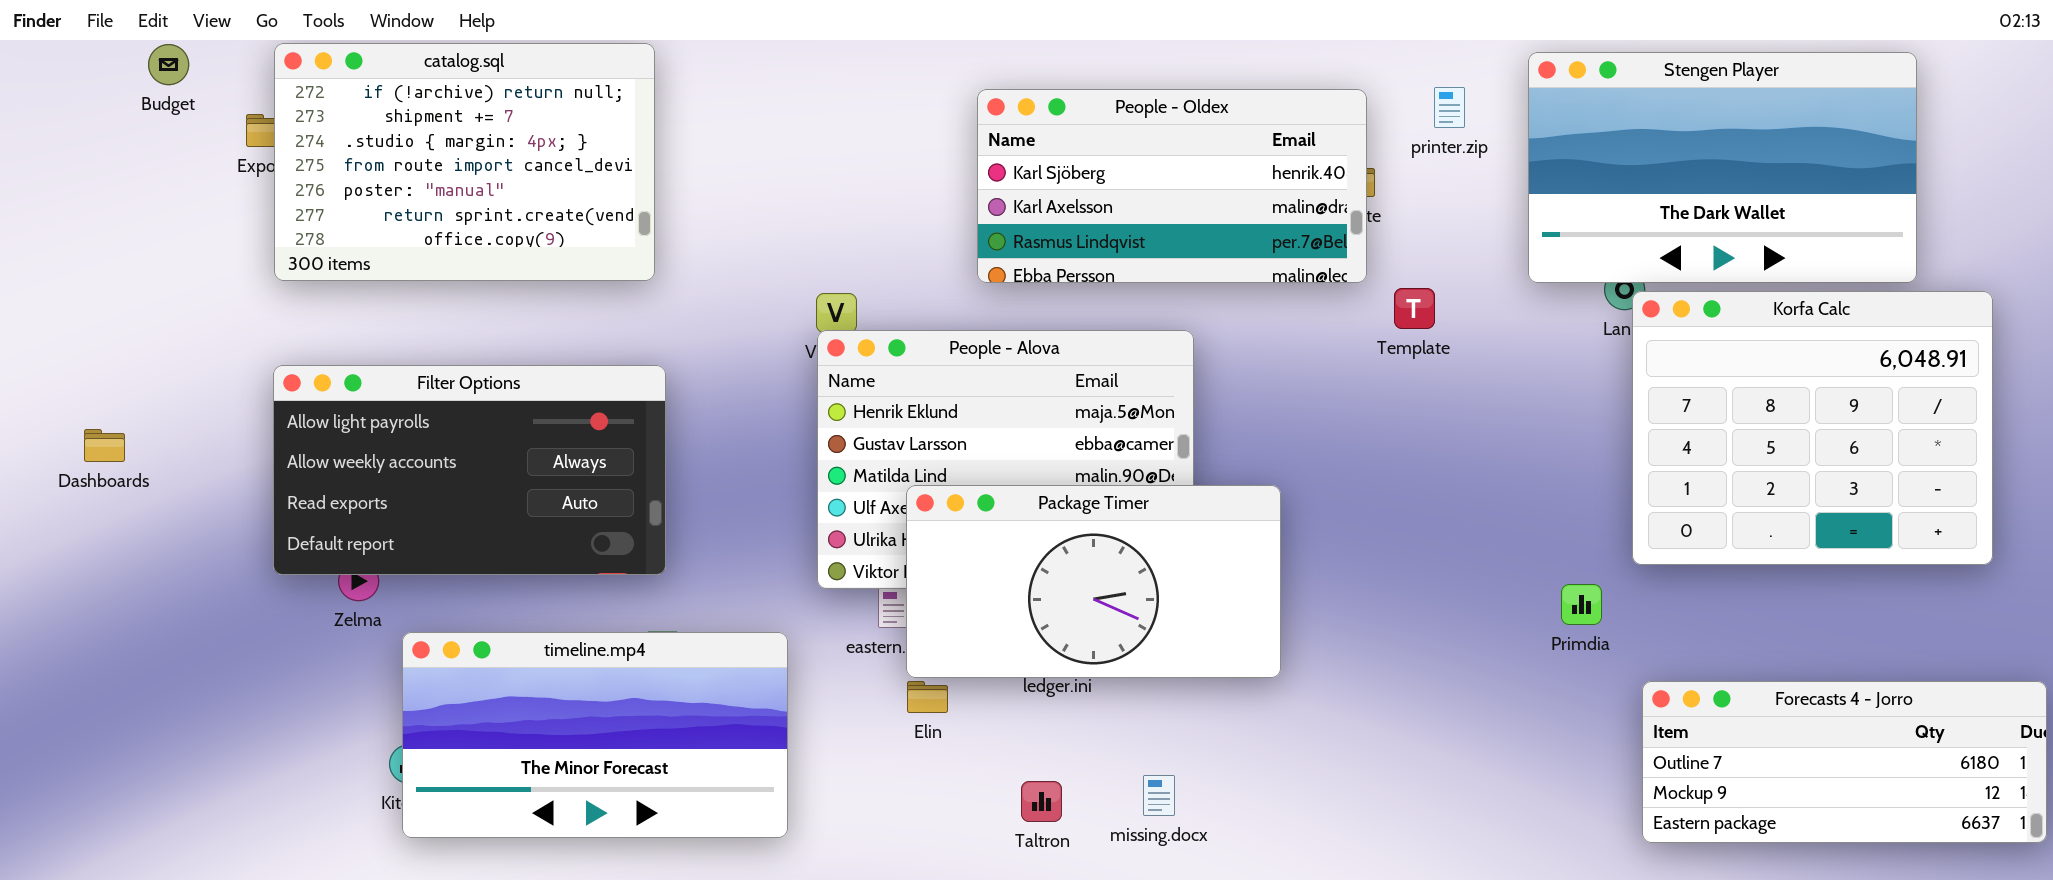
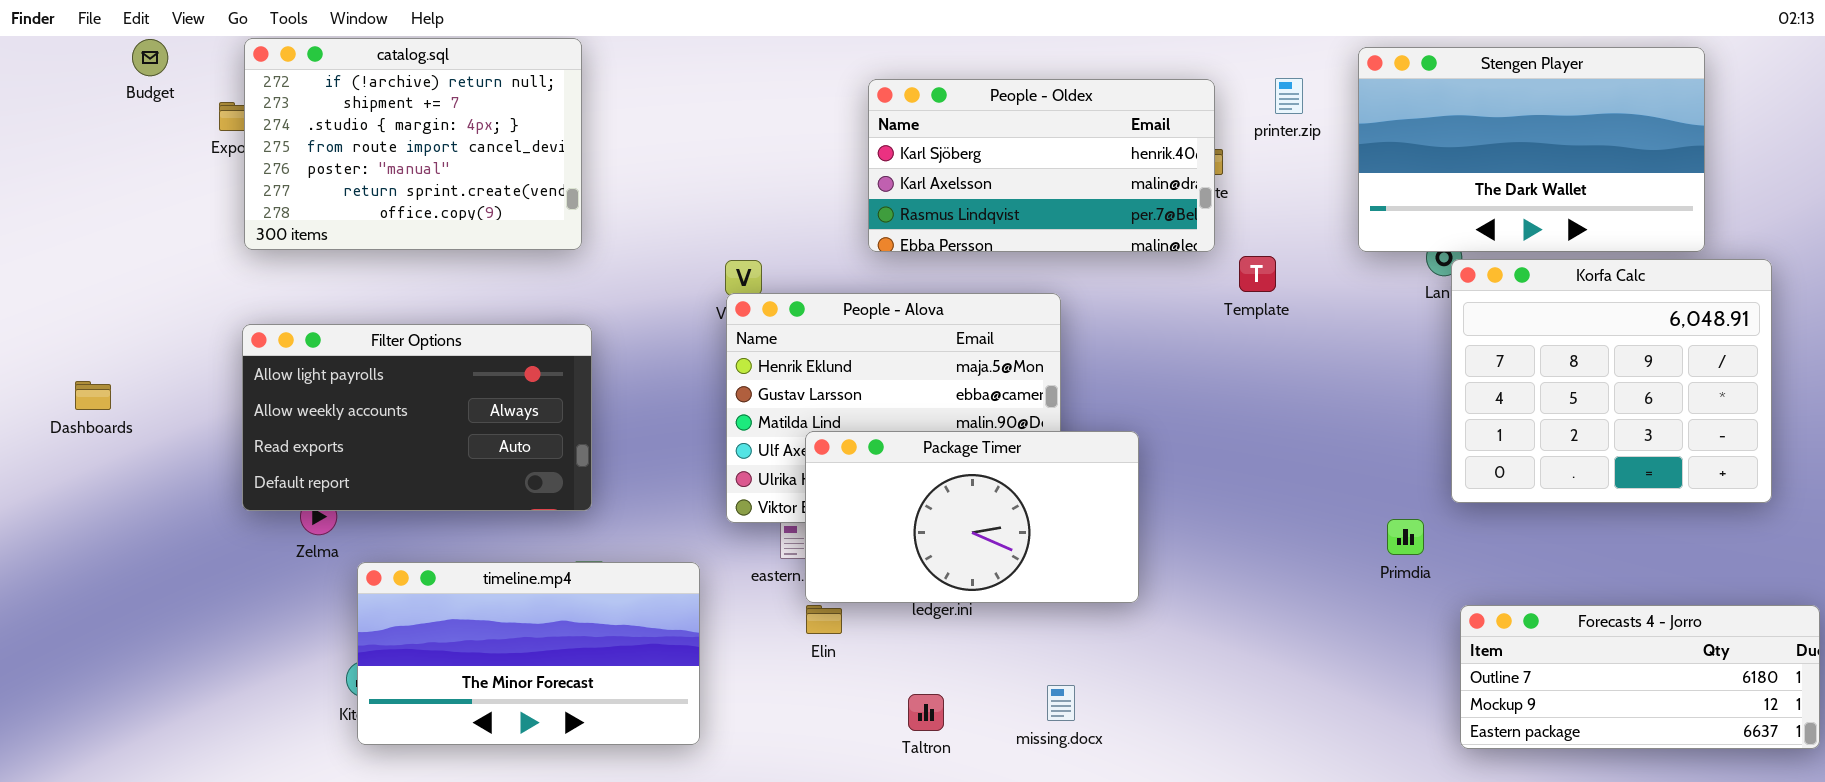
missing.docx: [1143,775,1175,816] -> [1047,685,1075,721], moved

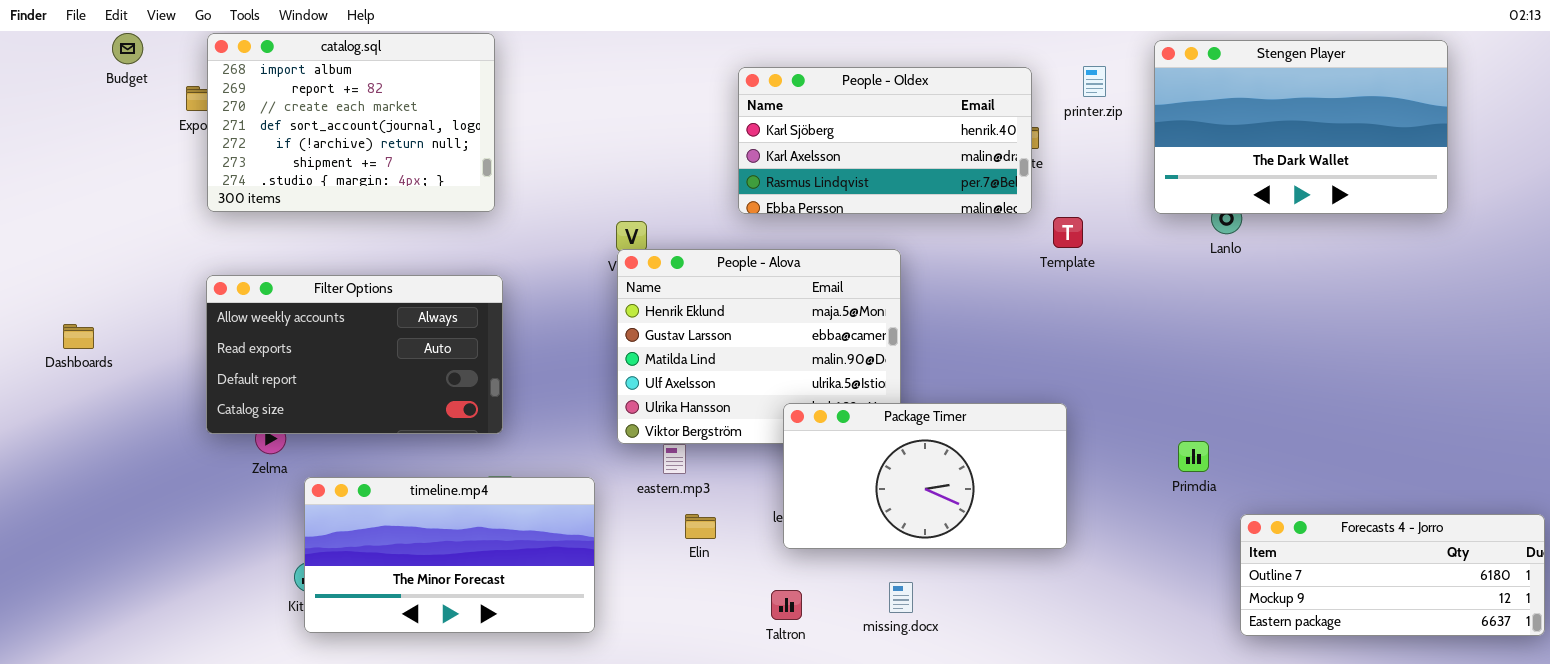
catalog.sql: [244,38,582,250] -> [207,33,495,212], scrolled up 4 rows
Korfa Calc: [1451,259,1772,503] -> none, closed
Filter Options: [242,324,592,511] -> [206,275,503,434], scrolled down 1 row
Package Timer: [805,431,1139,603] -> [783,403,1067,549], moved

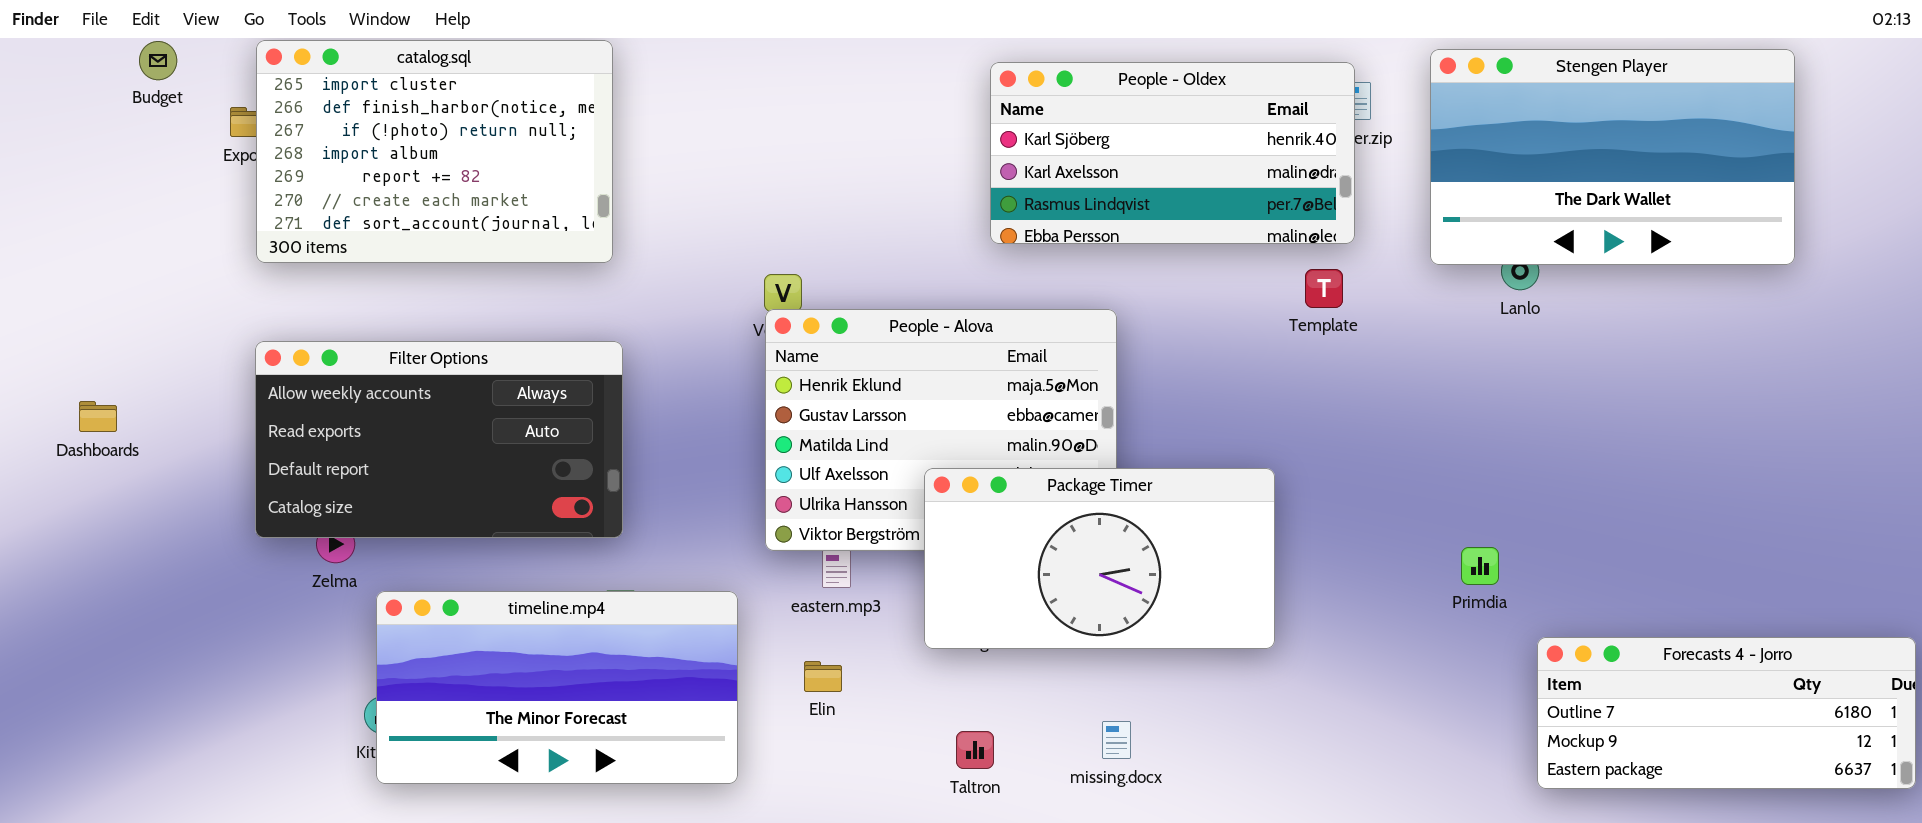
catalog.sql: [207,33,495,212] -> [256,40,613,263], scrolled up 3 rows
People - Oldex: [738,67,1032,214] -> [990,62,1355,244], moved
Package Timer: [783,403,1067,549] -> [924,468,1275,649], moved
Elin: [685,514,716,539] -> [804,661,842,692], moved

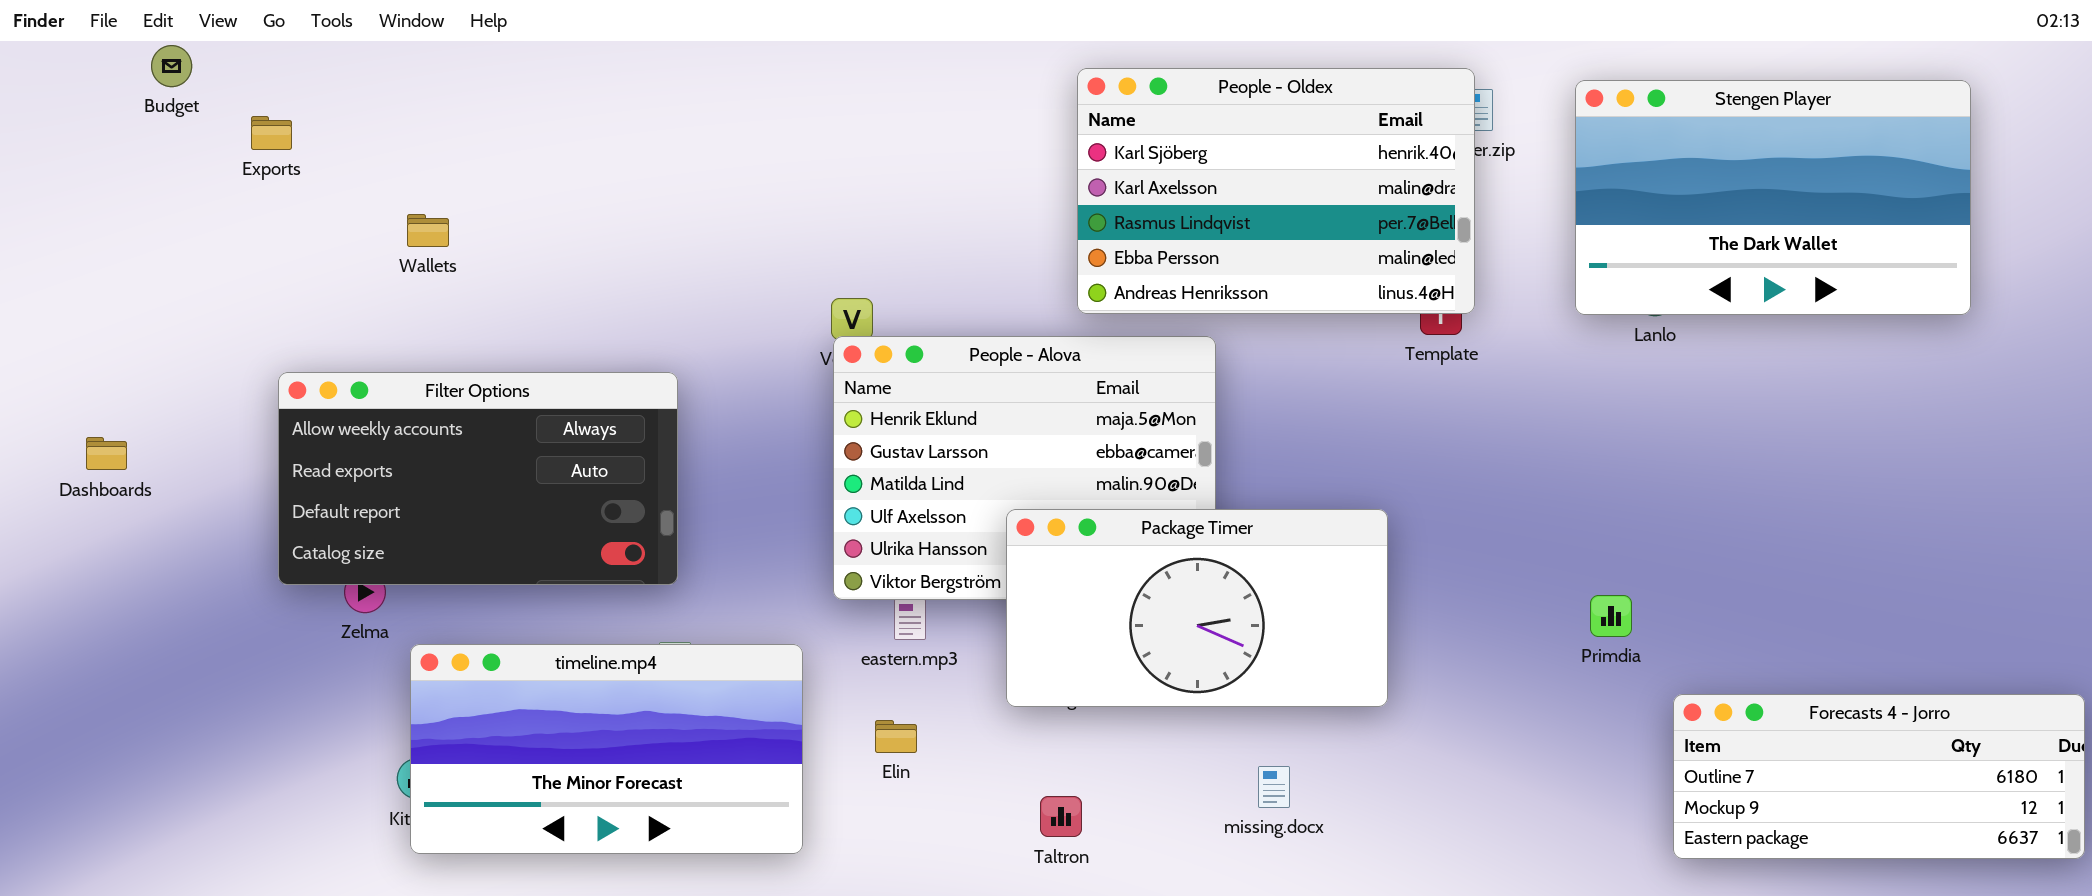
catalog.sql: [256,40,613,263] -> none, closed
Stengen Player: [1430,49,1795,265] -> [1575,80,1971,315], moved
People - Oldex: [990,62,1355,244] -> [1077,68,1475,314], resized
missing.docx: [1102,721,1131,759] -> [1258,766,1290,808], moved

